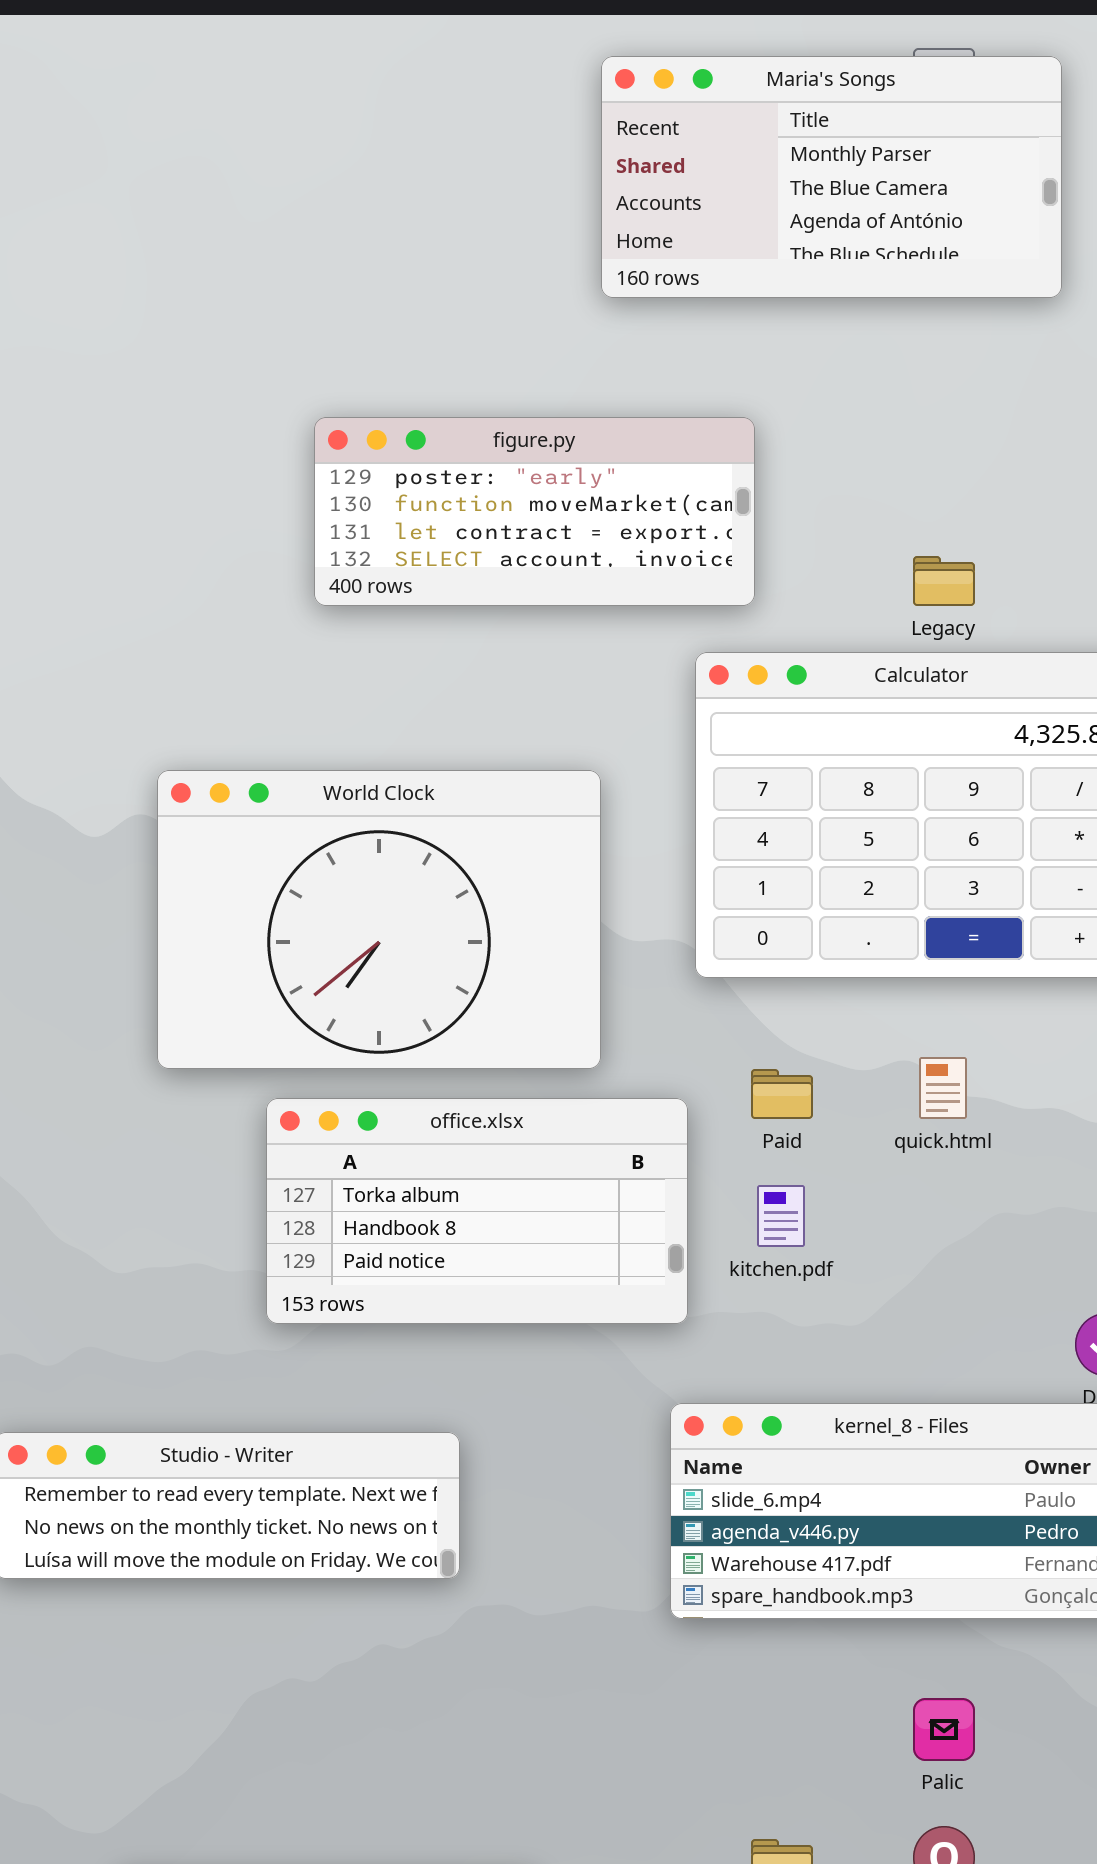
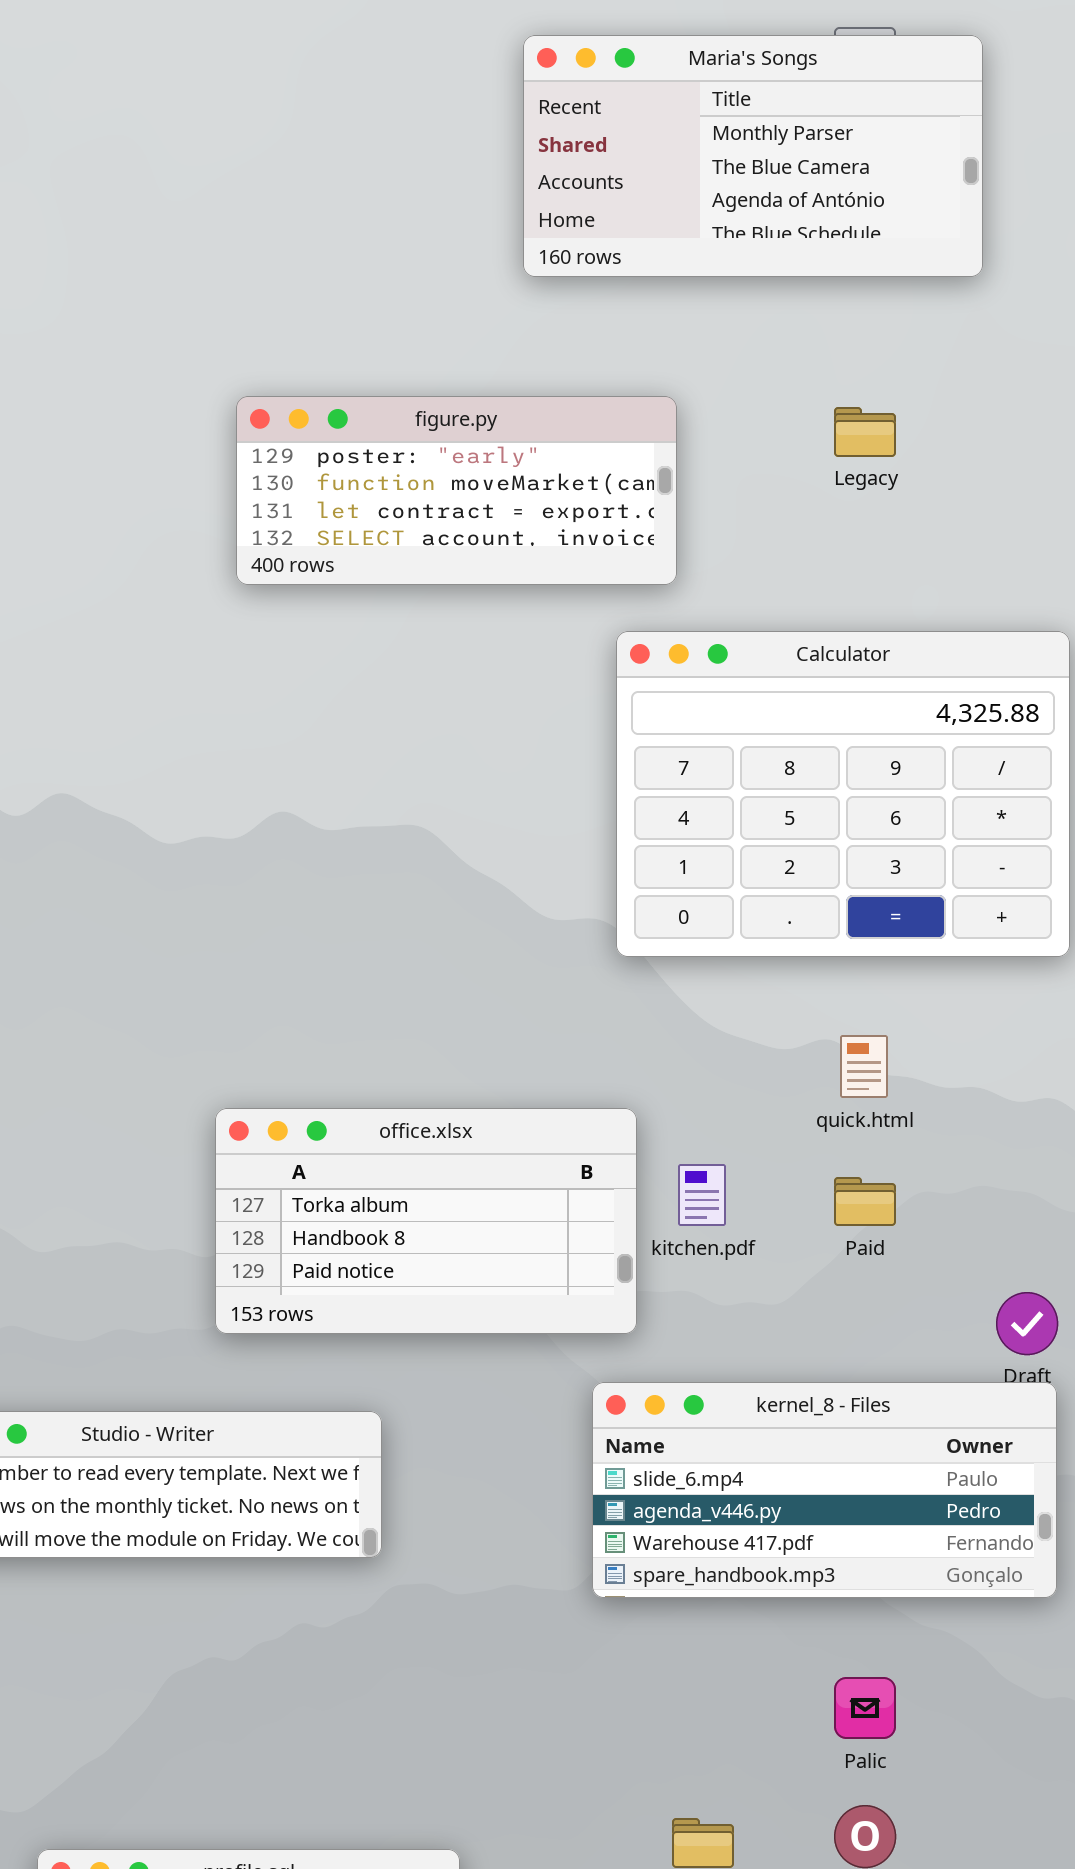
Legacy: [913,556,975,606] -> [834,407,896,457], moved
World Clock: [157,770,601,1069] -> none, closed
Paid: [751,1069,813,1119] -> [834,1177,896,1226], moved
office.xlsx: [266,1098,688,1324] -> [215,1108,637,1334], moved

